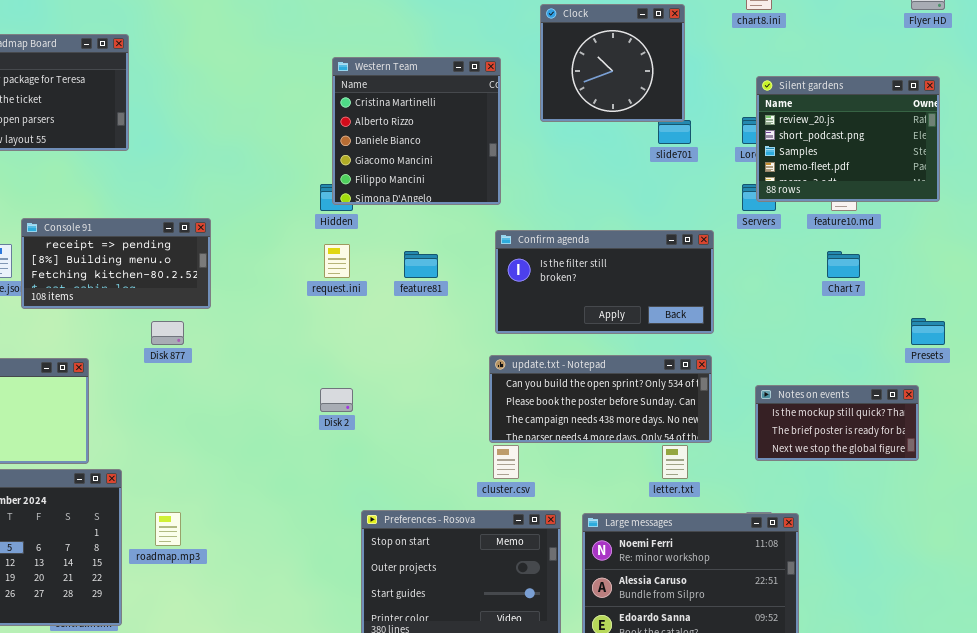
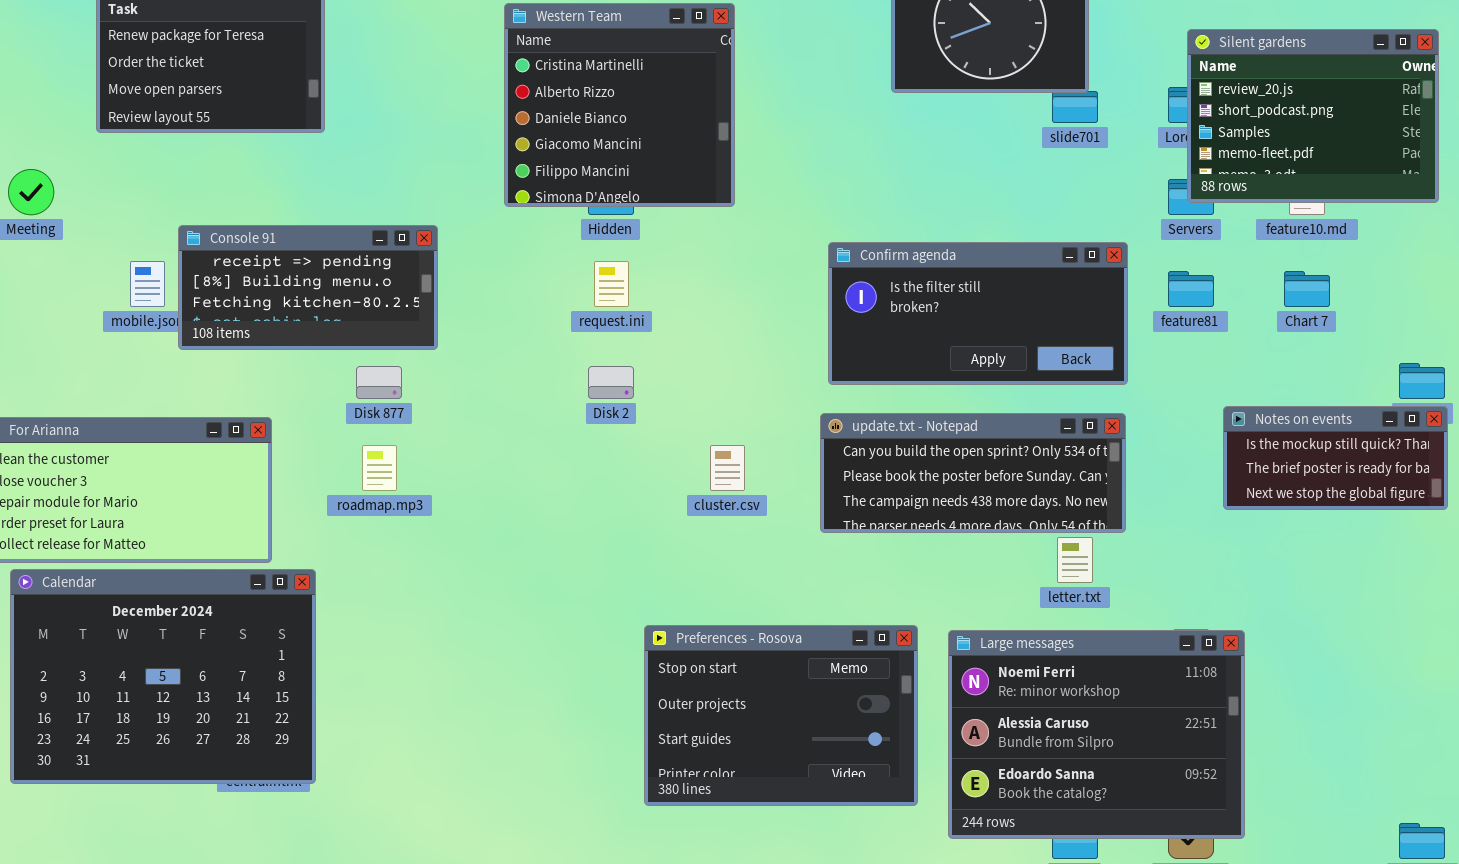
Western Team: [332,57,501,205] -> [504,3,735,207], moved
feature81: [404,251,438,278] -> [1168,271,1214,307], moved
Notes on events: [755,385,919,461] -> [1223,406,1448,510], moved
Disk 2: [320,388,353,412] -> [588,366,634,399], moved
cluster.csv: [493,445,519,479] -> [710,445,745,491], moved
roadmap.mp3: [155,512,181,546] -> [362,445,397,491], moved

